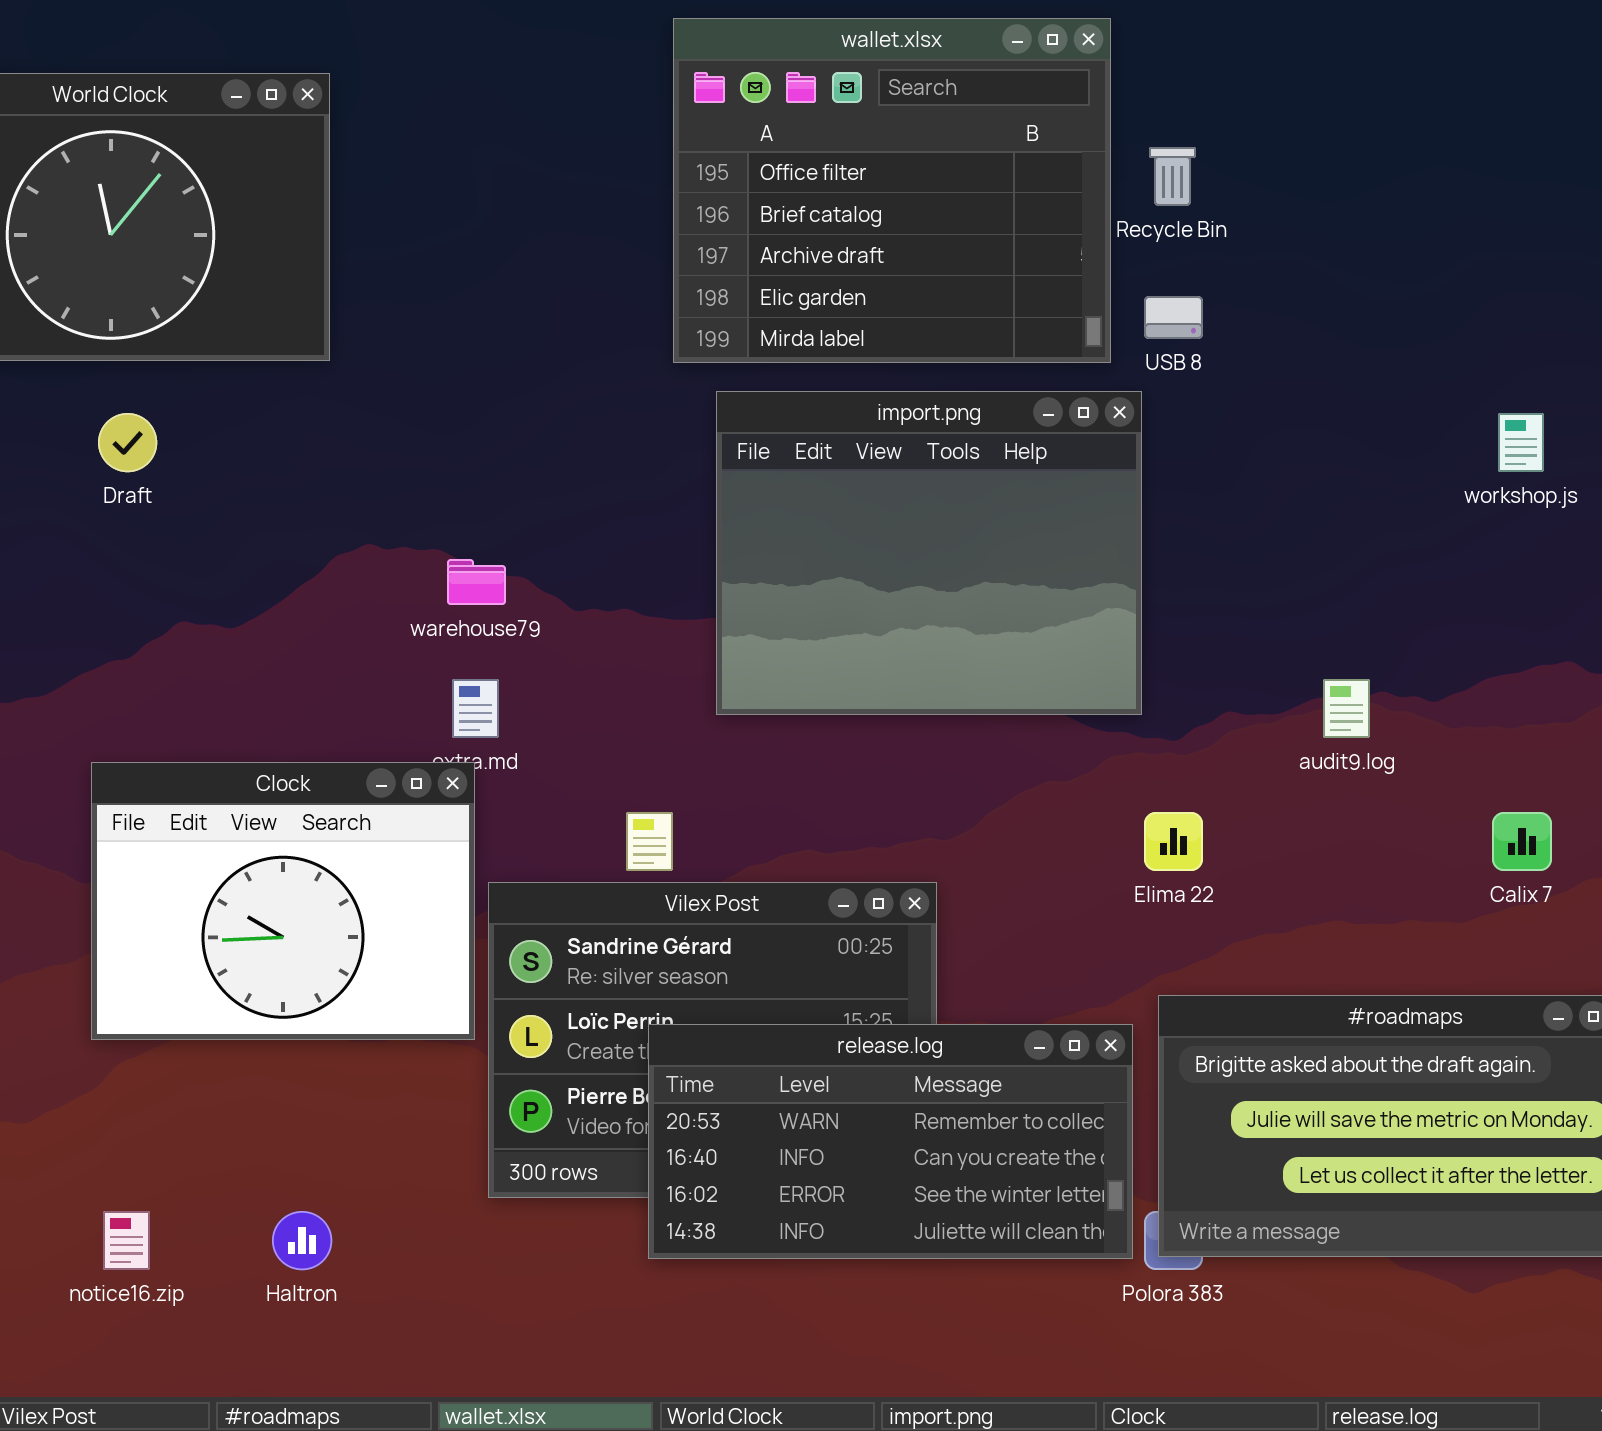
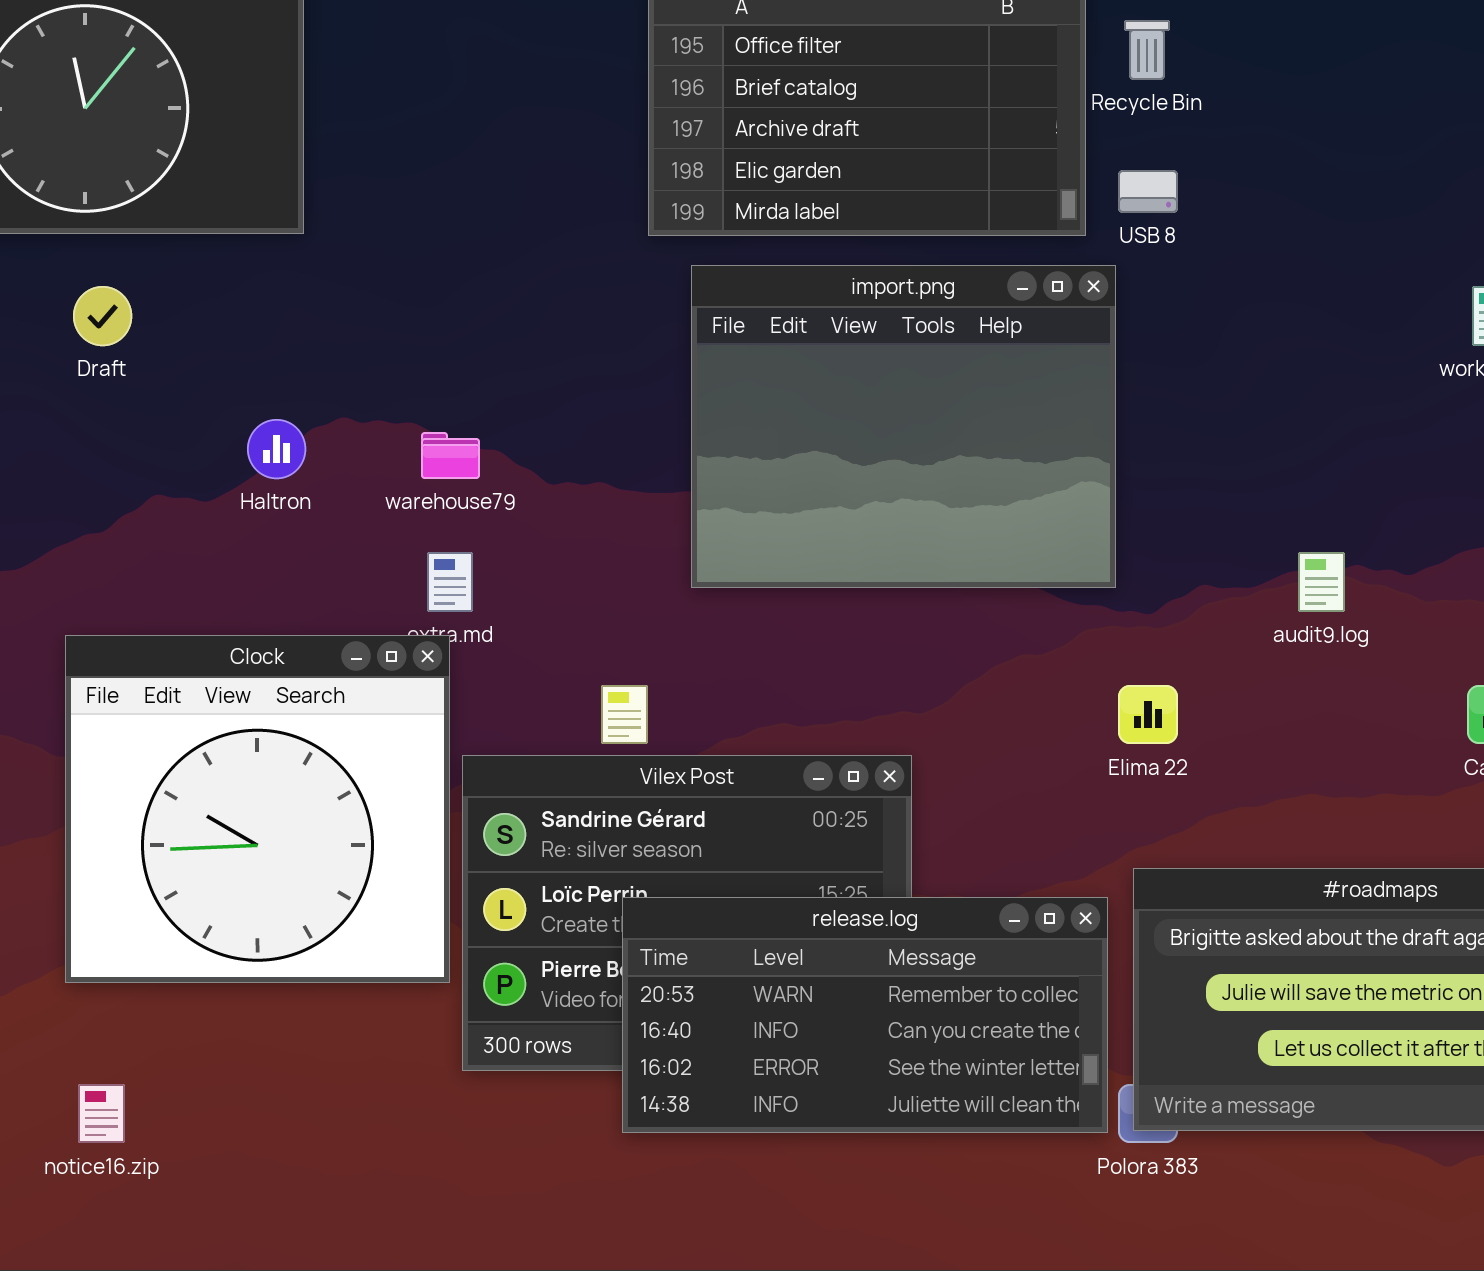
Clock: [91,762,475,1040] -> [65,635,450,983], resized
Haltron: [272,1211,332,1270] -> [247,419,306,479], moved

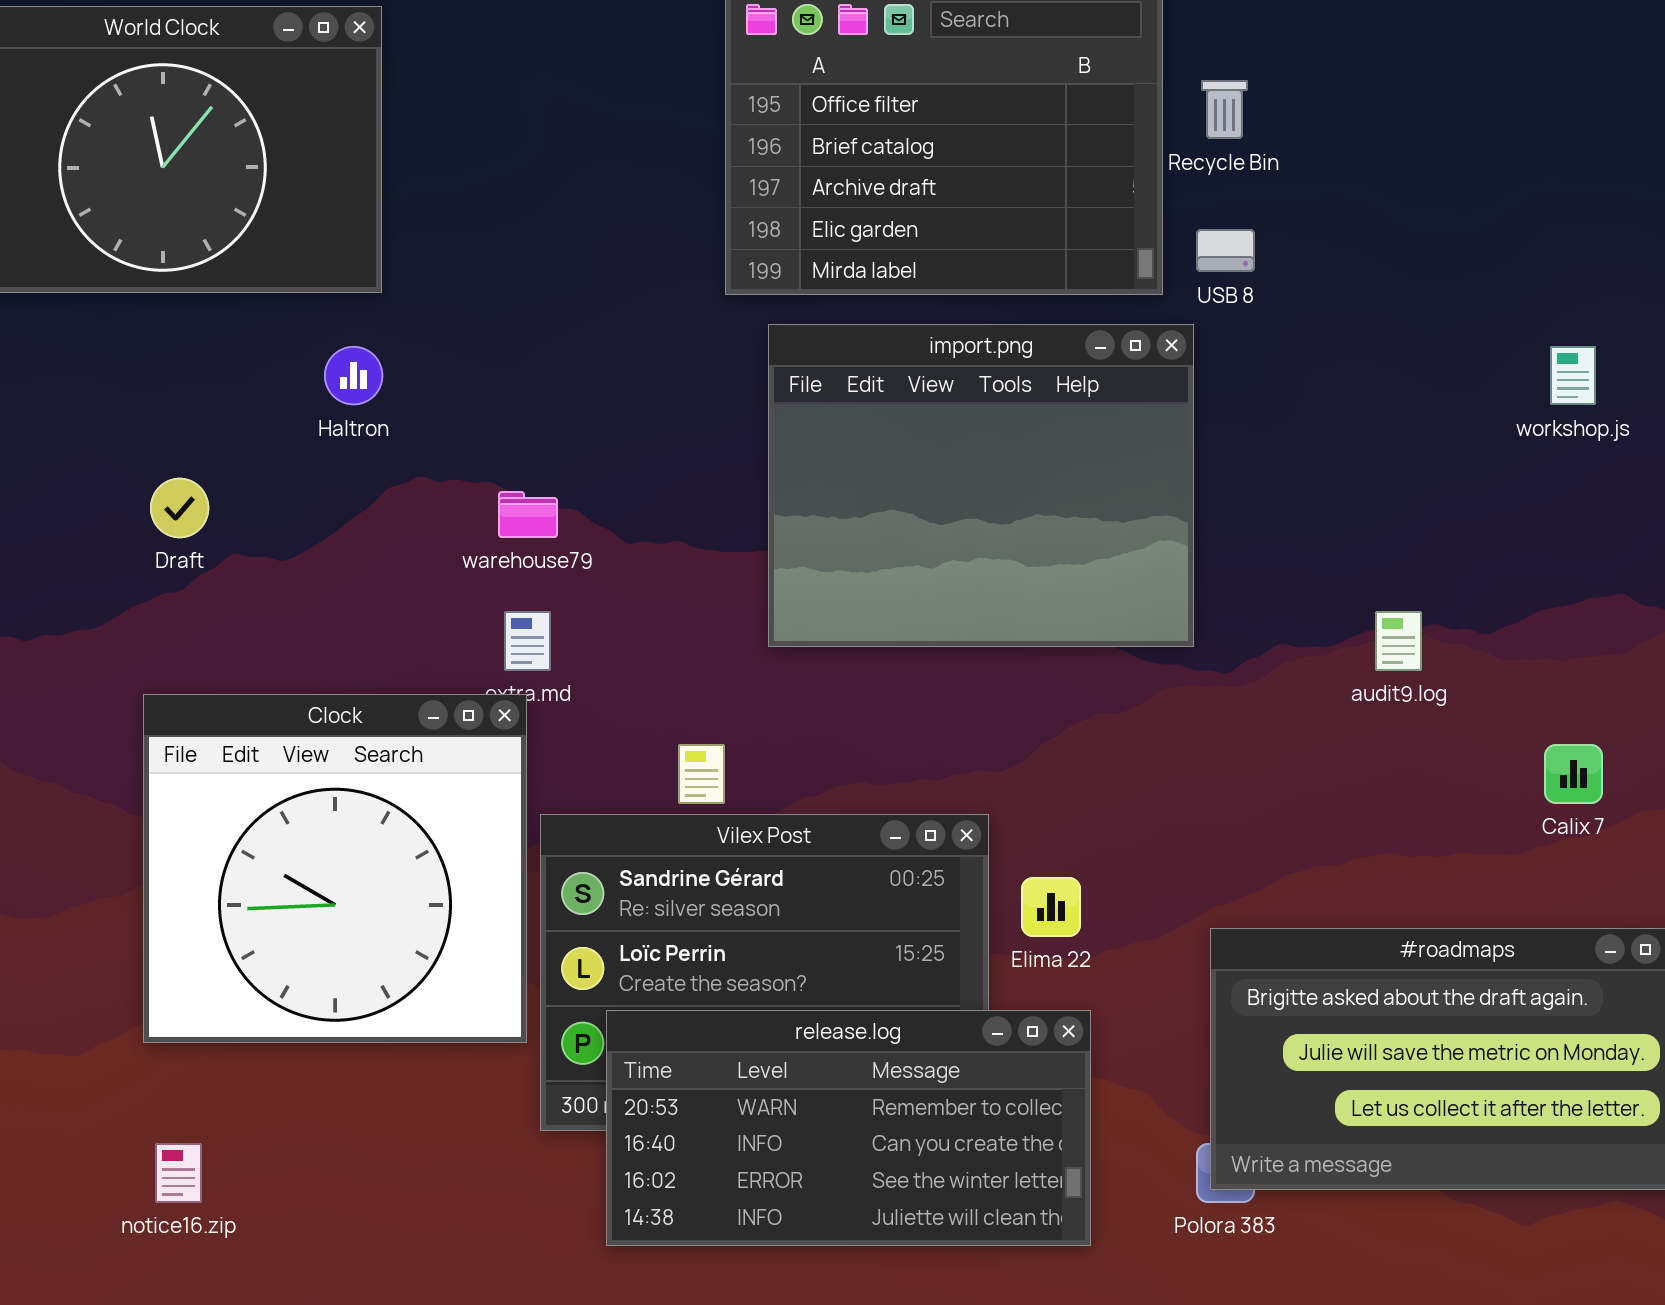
Draft: [73,286,132,346] -> [150,478,209,538], moved
Haltron: [247,419,306,479] -> [324,346,383,405], moved
Elima 22: [1118,685,1178,744] -> [1021,877,1081,937], moved
release.log: [622,897,1108,1133] -> [606,1010,1091,1246], moved

